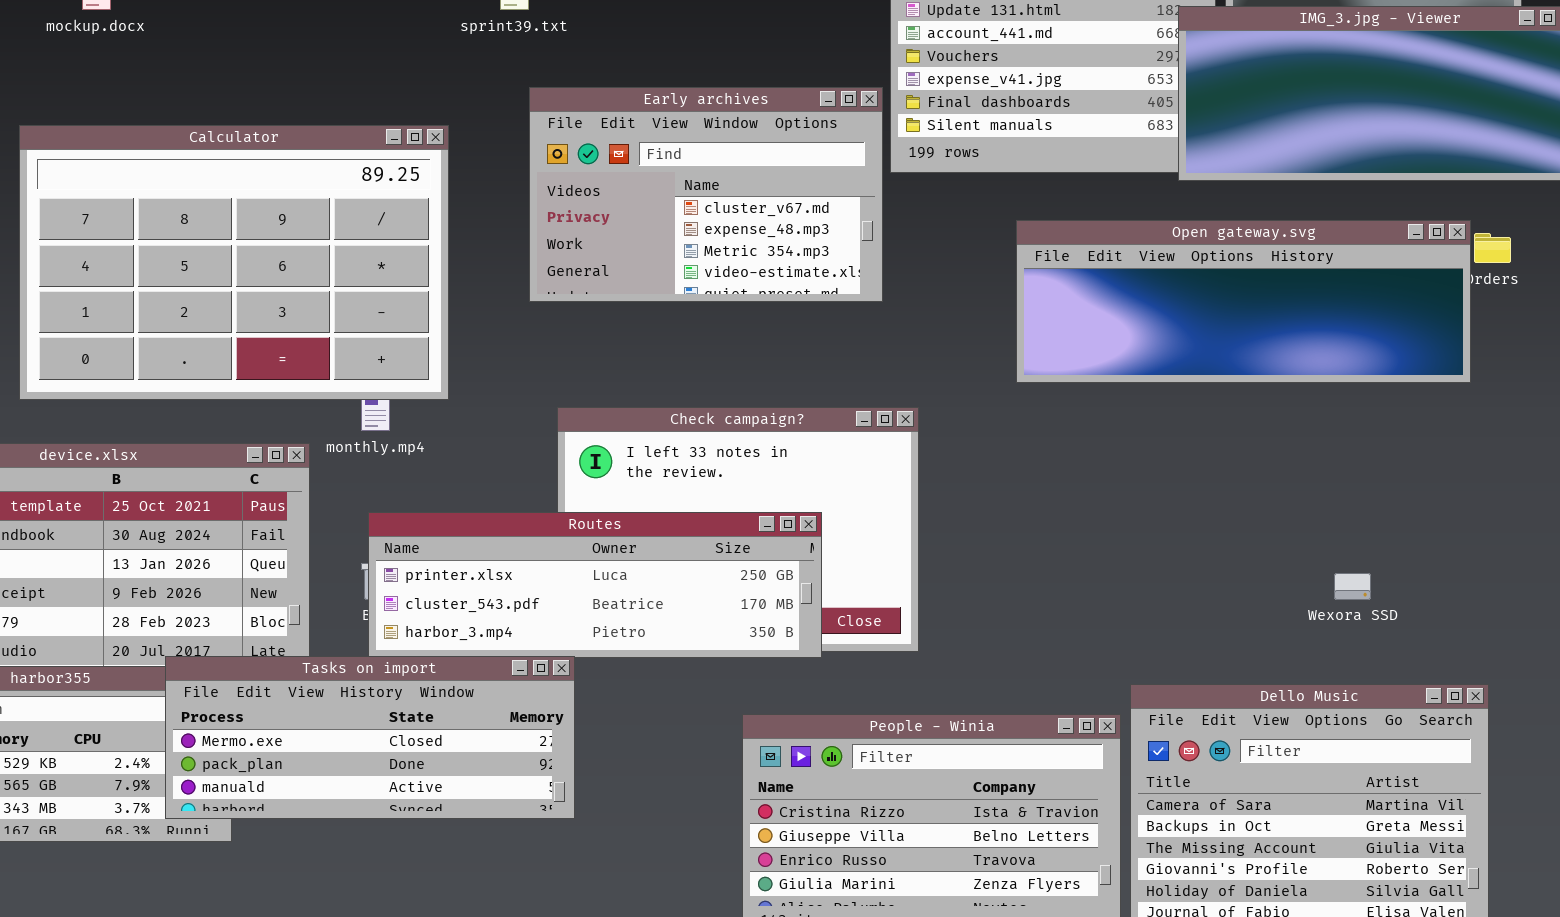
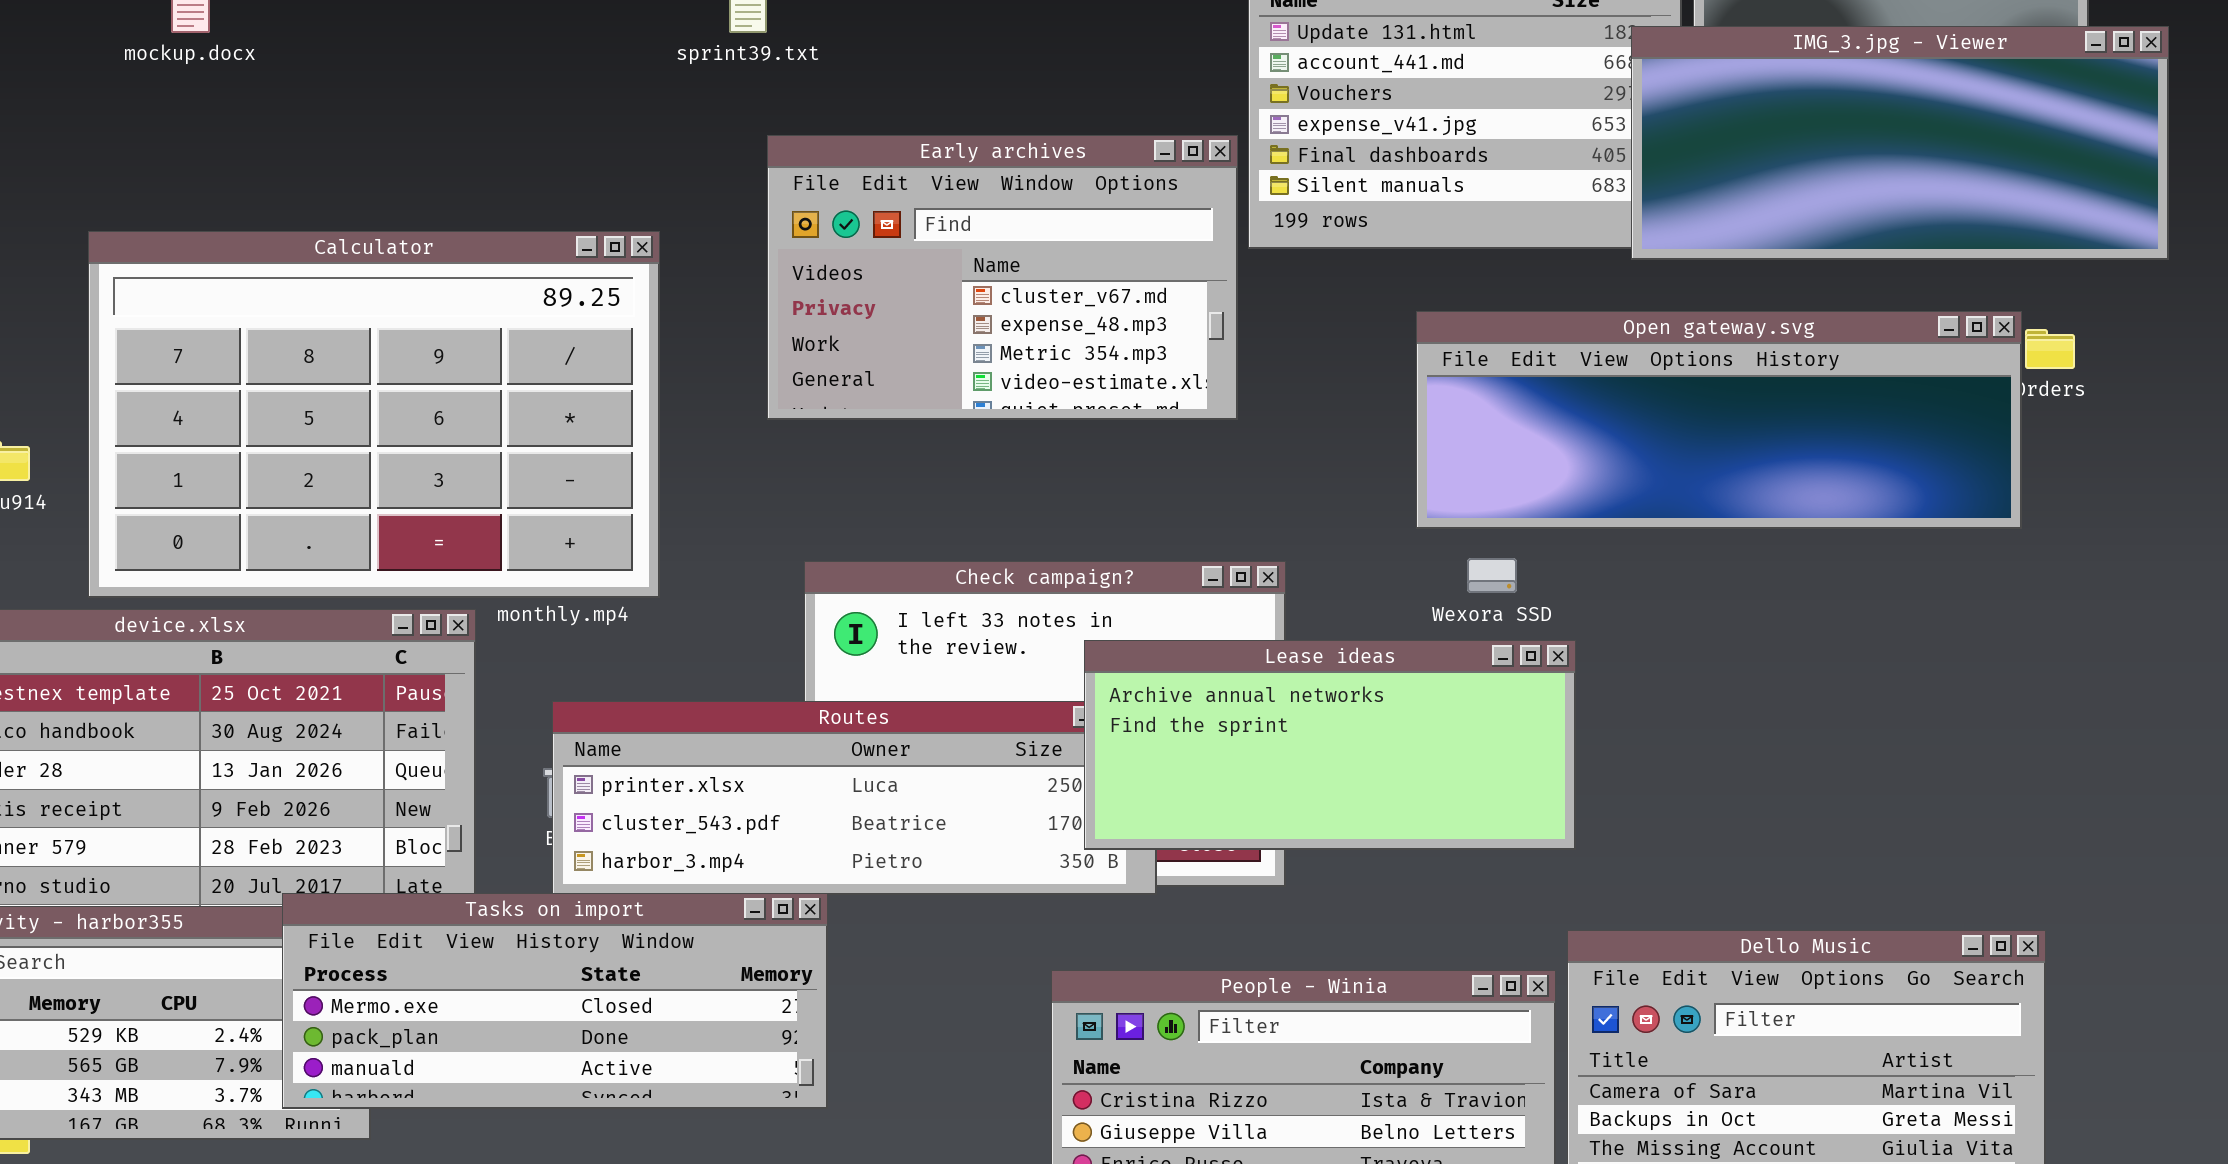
Calculator: [19,125,449,400] -> [88,231,660,598], moved
Lease ideas: none -> [1084,640,1576,850], opened
Wexora SSD: [1334,573,1371,600] -> [1467,558,1517,593], moved

